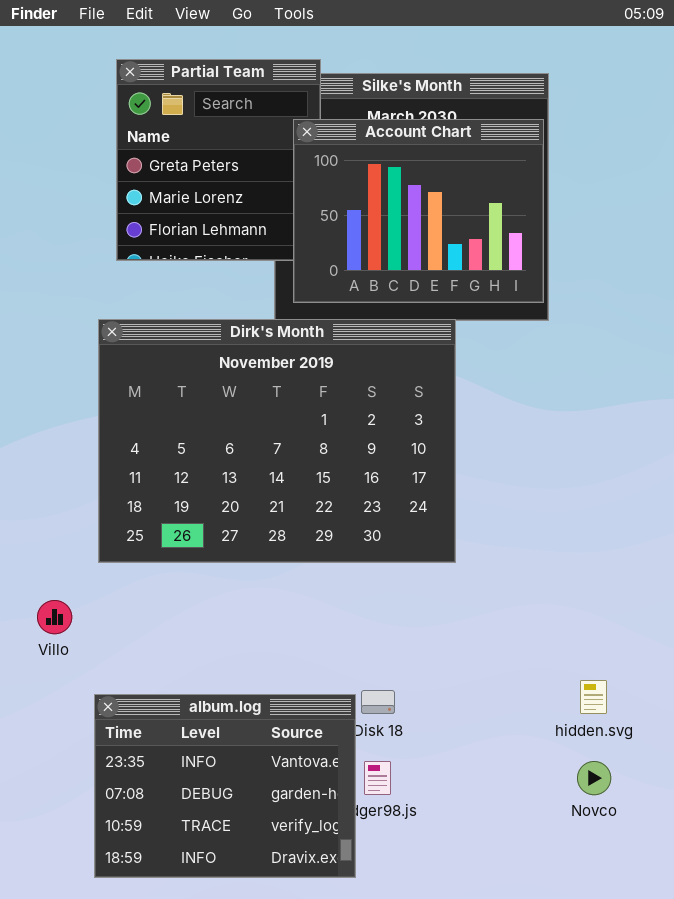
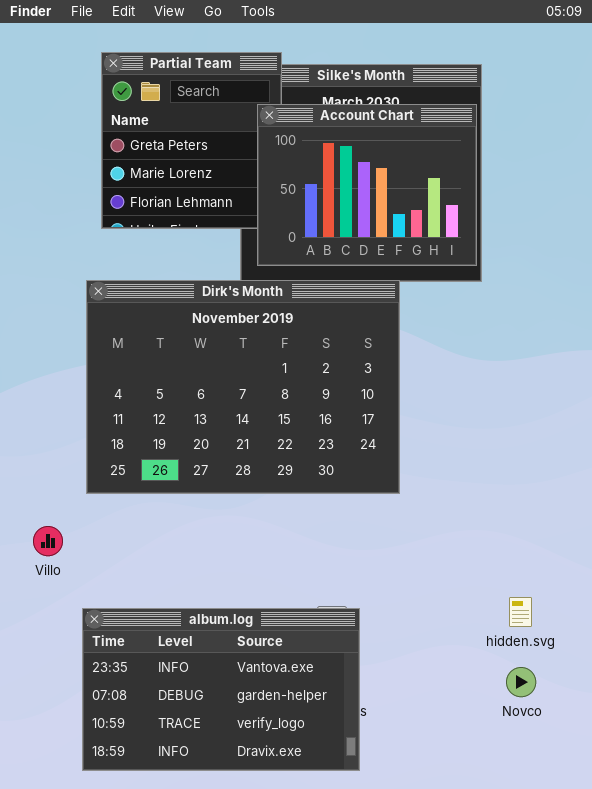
album.log: [94,694,356,878] -> [82,608,360,771], resized

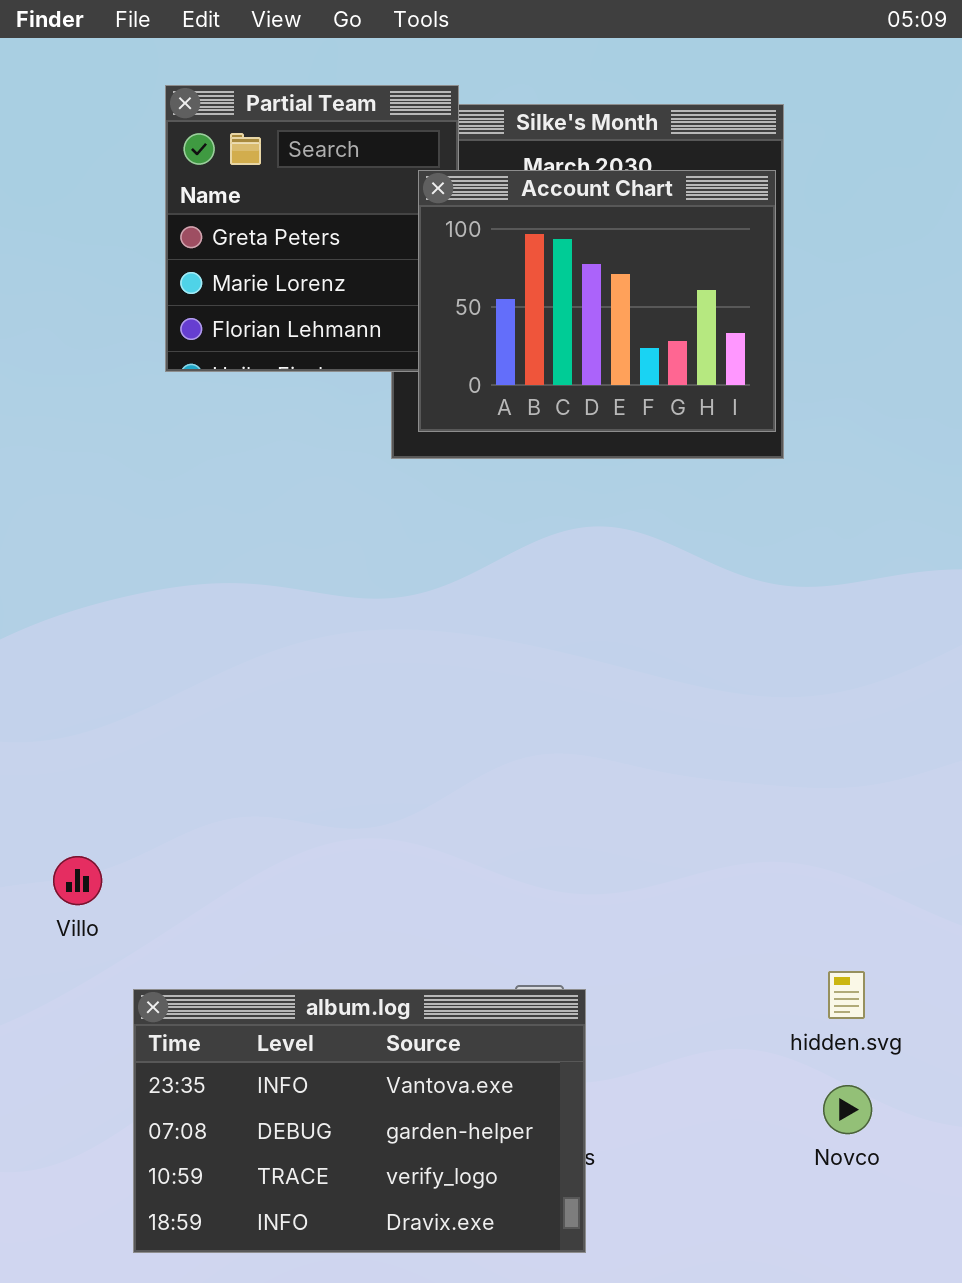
Dirk's Month: [86,280,400,494] -> none, closed

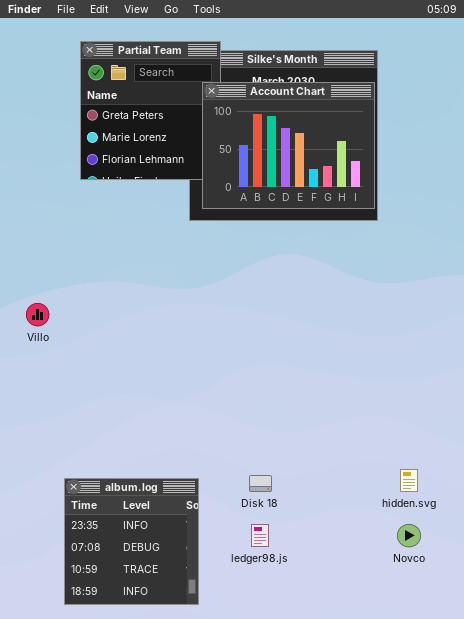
Villo: [53,856,102,905] -> [26,303,49,326], moved
album.log: [133,989,586,1253] -> [64,478,199,605], resized

